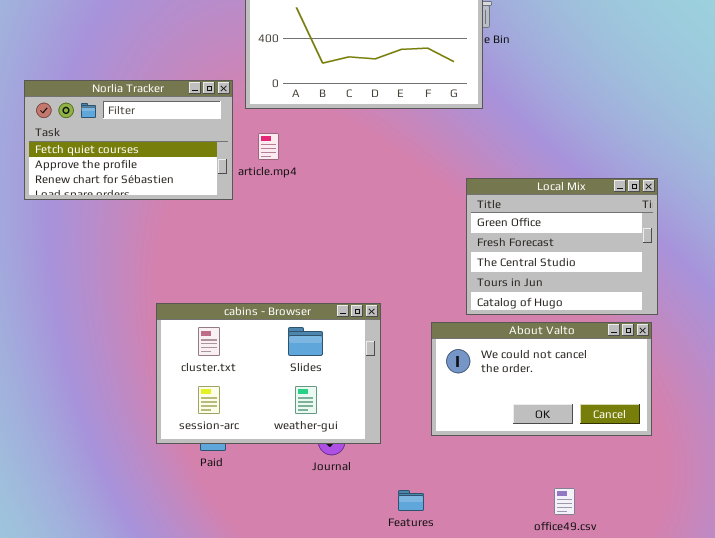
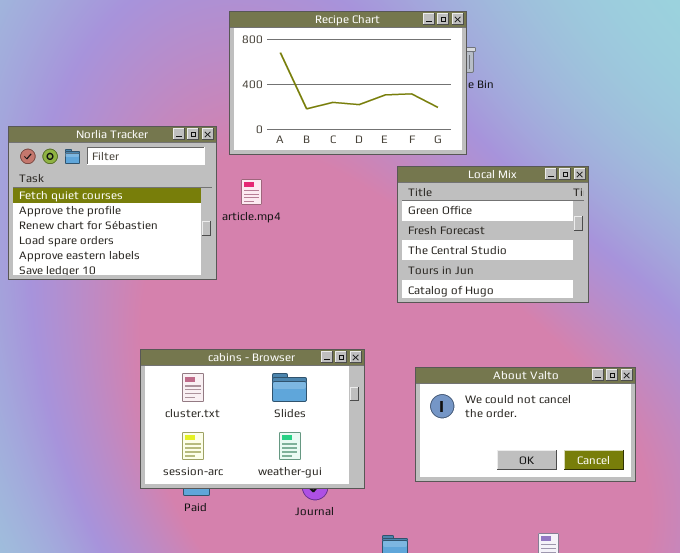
Norlia Tracker: [24,80,233,200] -> [8,126,217,280], resized
Local Mix: [466,178,658,315] -> [397,166,589,303], moved

